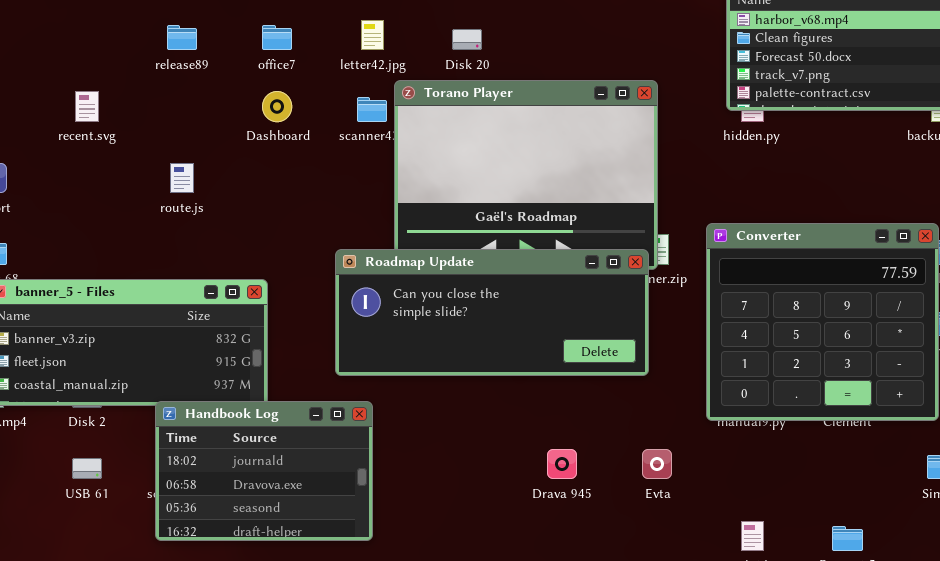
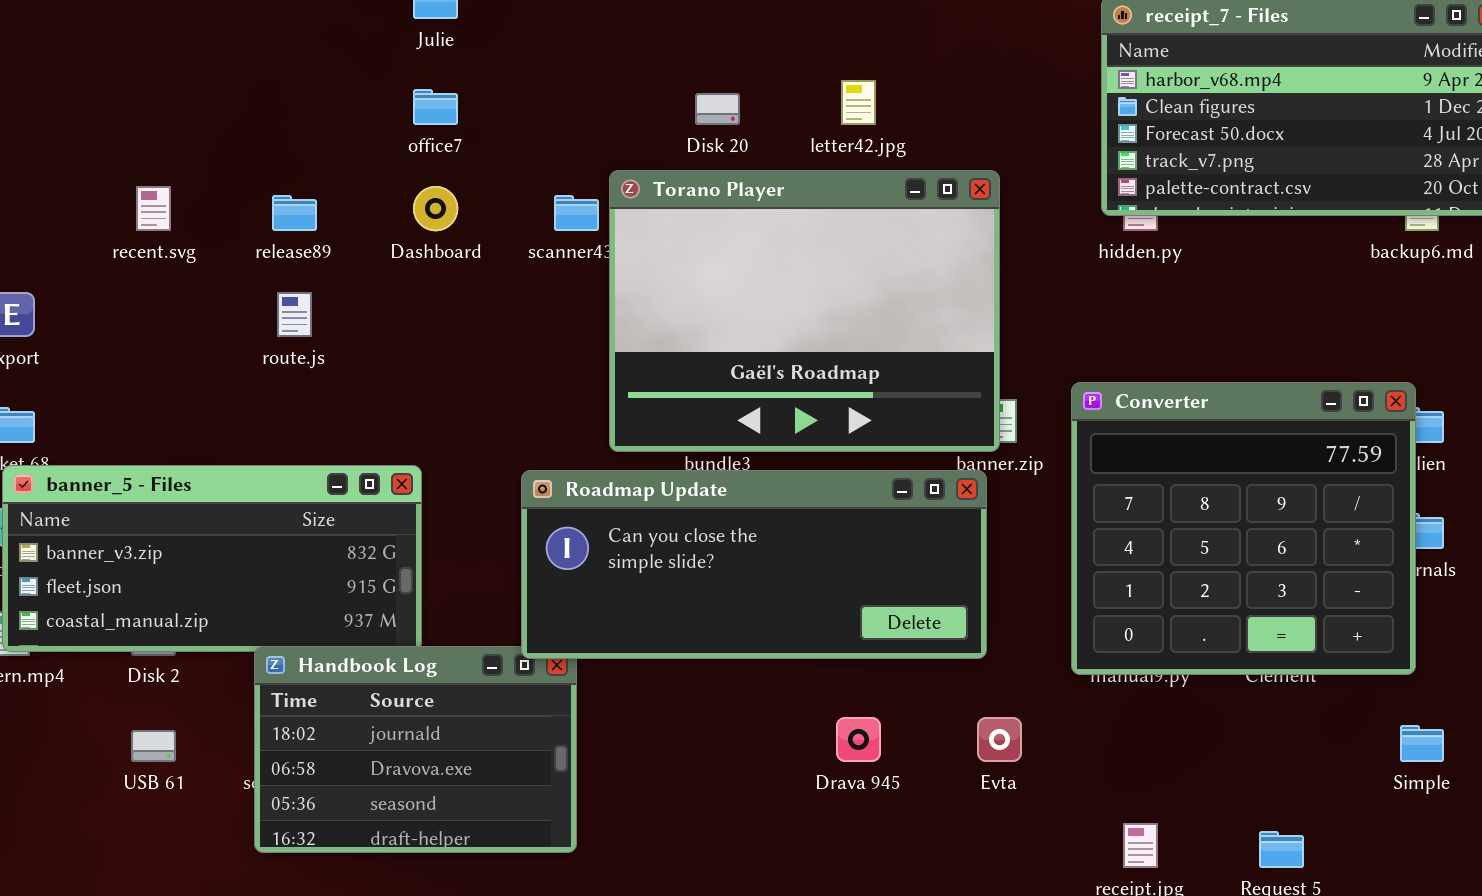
letter42.jpg: [361,20,384,50] -> [841,80,876,125], moved
release89: [167,25,197,50] -> [272,195,317,231], moved
Roadmap Update: [335,249,649,376] -> [521,470,987,659], moved

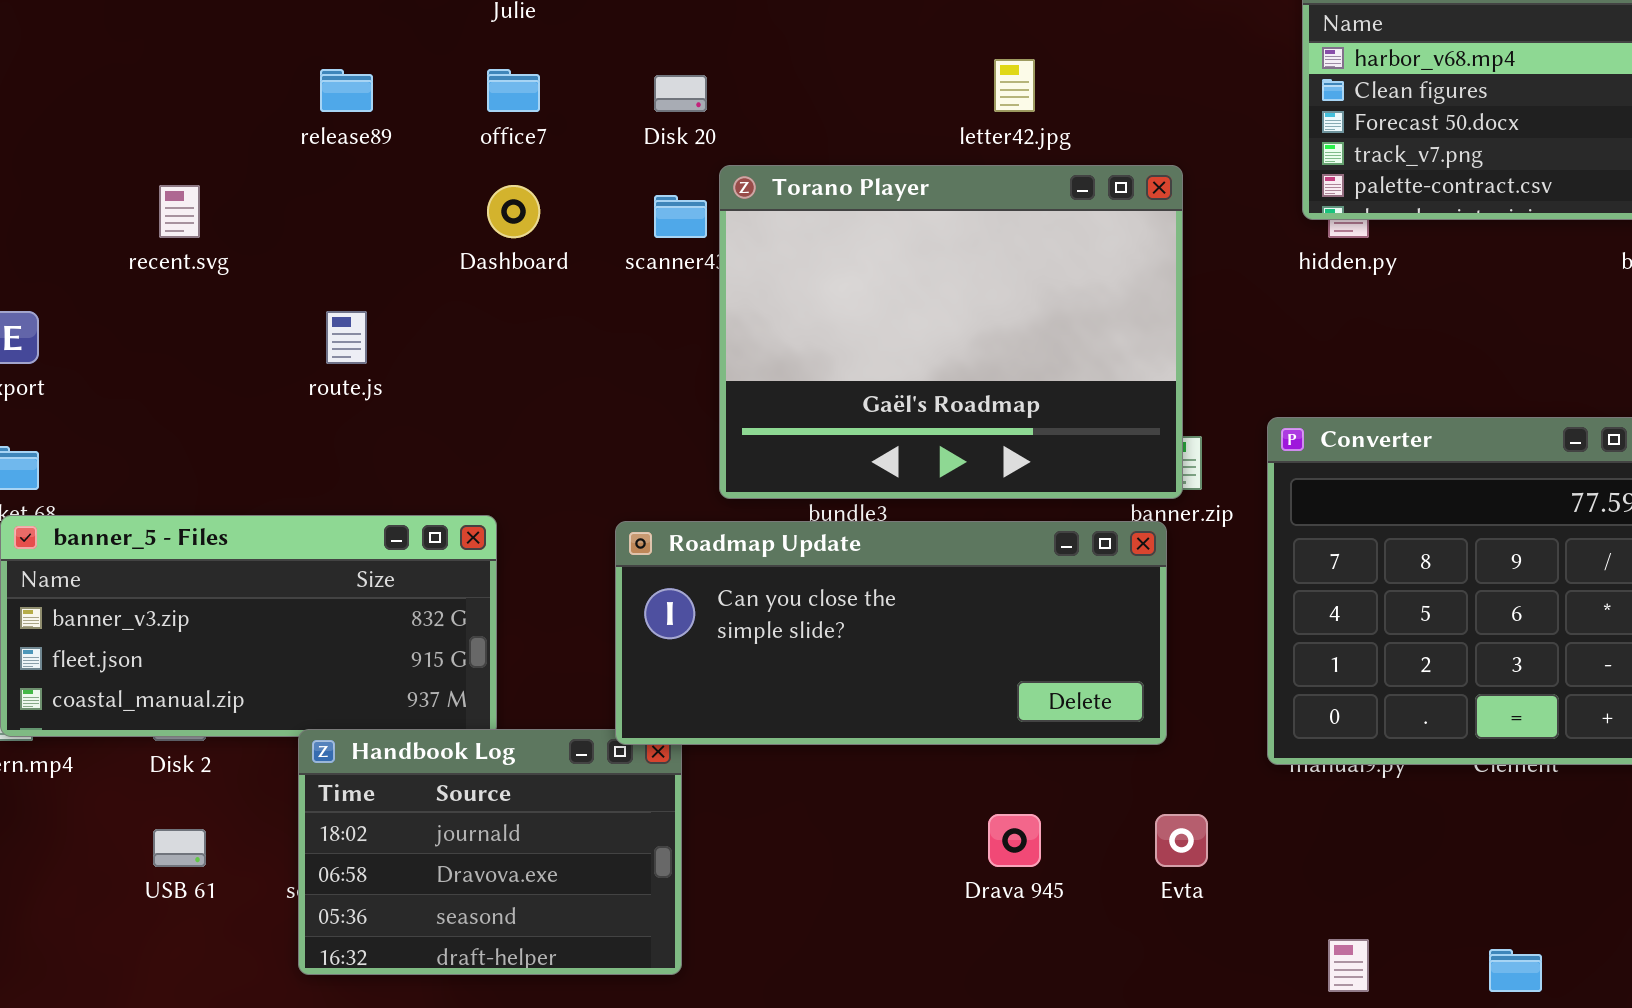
Disk 20: [695,93,740,125] -> [654,75,707,112], moved
release89: [272,195,317,231] -> [320,69,373,112], moved

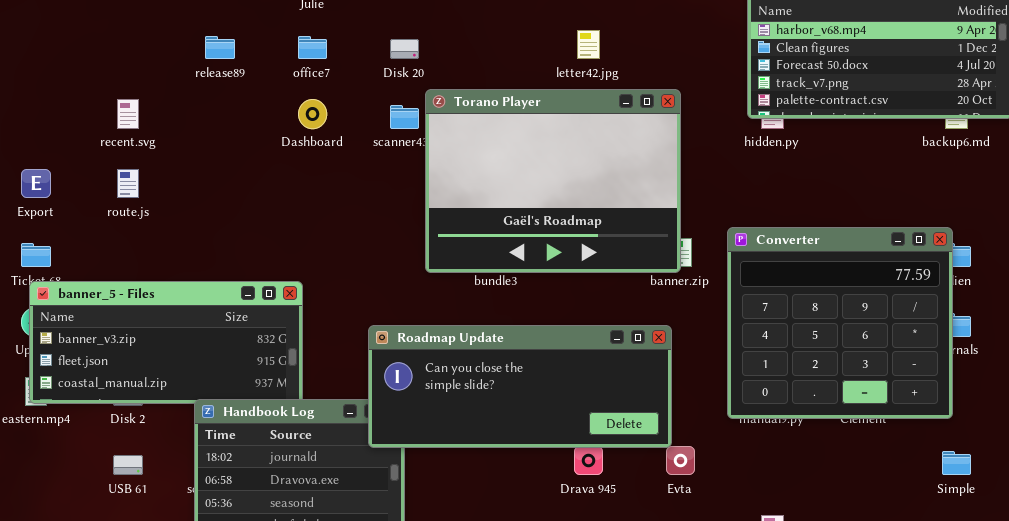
route.js: [326,311,367,364] -> [117,169,139,198], moved
Roadmap Update: [615,521,1167,745] -> [368,325,672,448], moved

